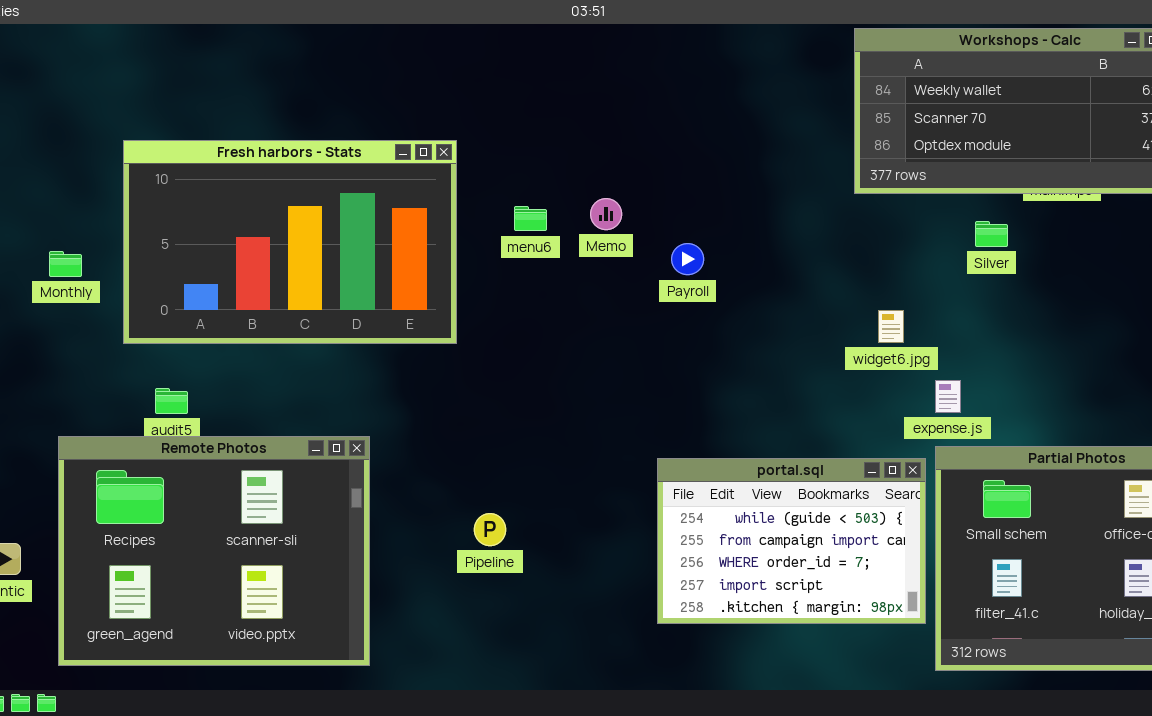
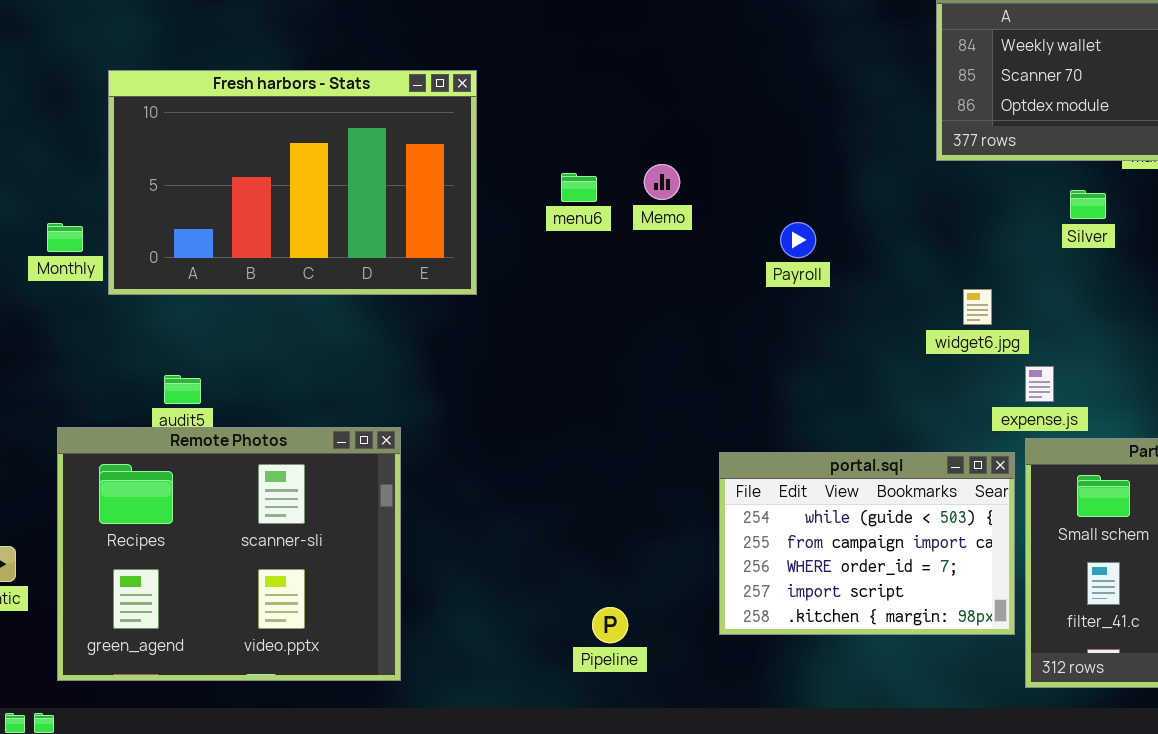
Fresh harbors - Stats: [123,140,457,344] -> [108,70,477,295], moved
Payroll: [671,243,704,275] -> [780,222,816,258], moved
Pipeline: [474,513,506,546] -> [592,607,628,643], moved

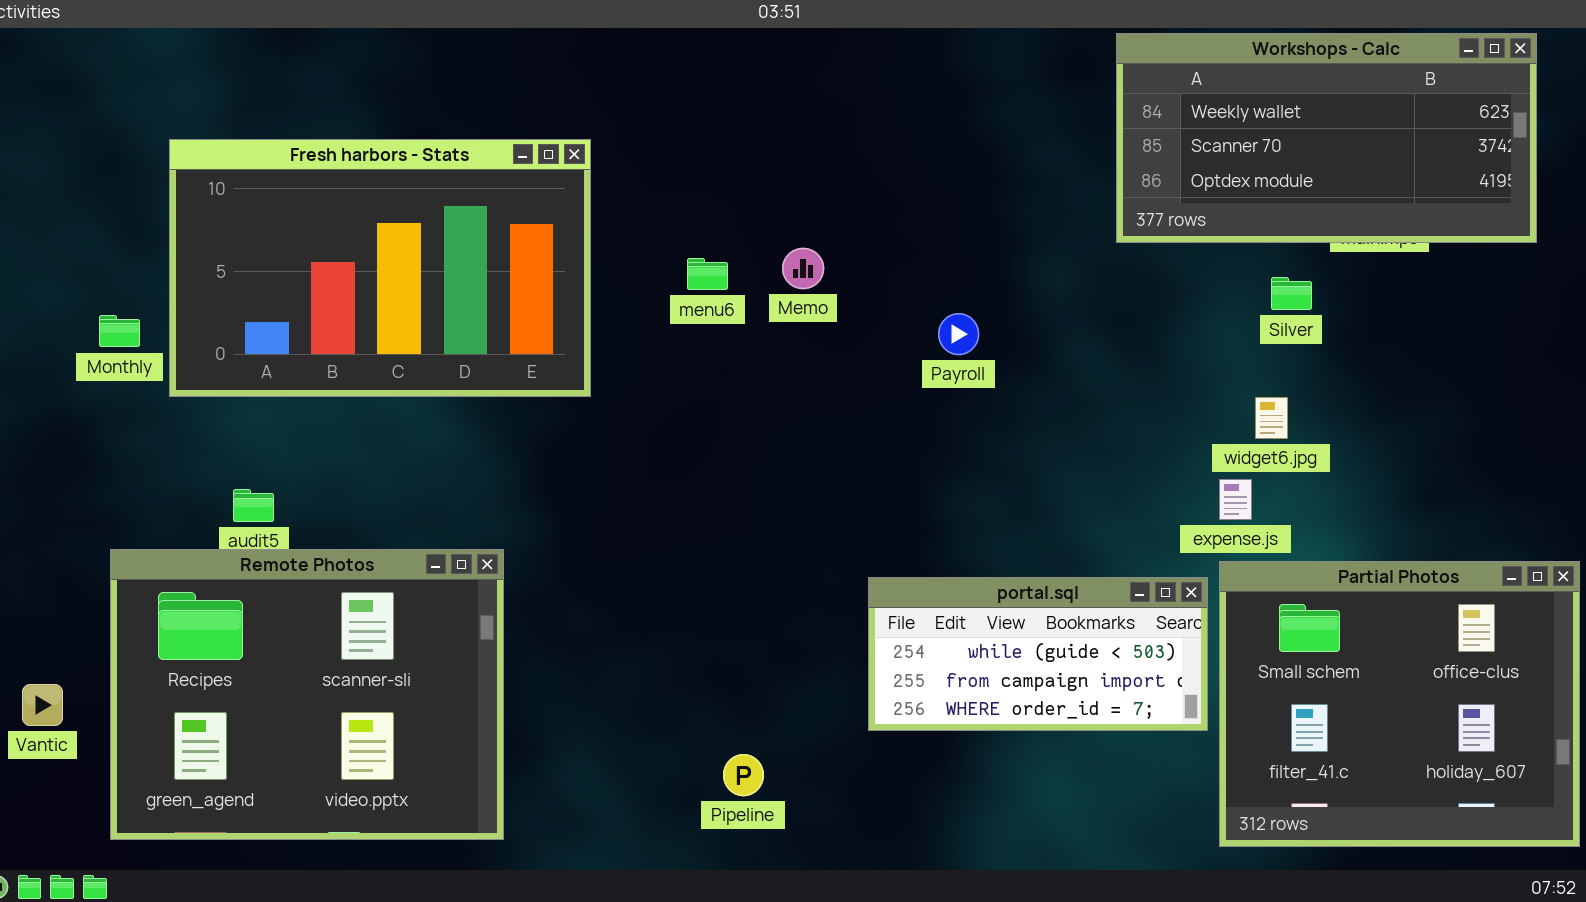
widget6.jpg: [963,289,992,325] -> [1255,397,1288,439], moved
portal.sql: [719,452,1015,635] -> [868,577,1208,731], resized

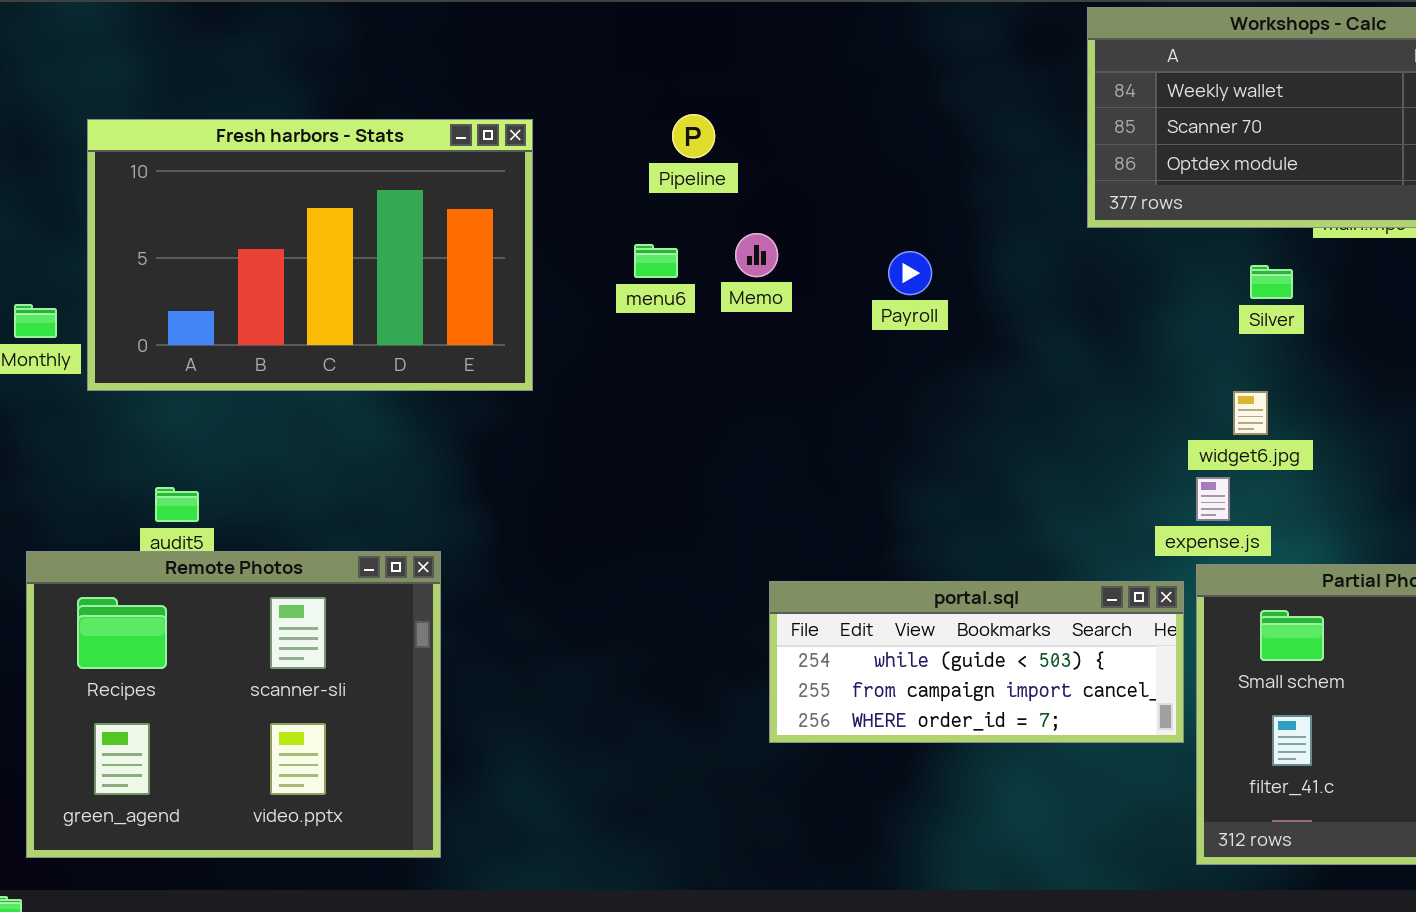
Payroll: [938,313,979,355] -> [888,251,932,295], moved
portal.sql: [868,577,1208,731] -> [769,581,1184,743], resized
Pipeline: [723,754,764,796] -> [672,114,715,158], moved

